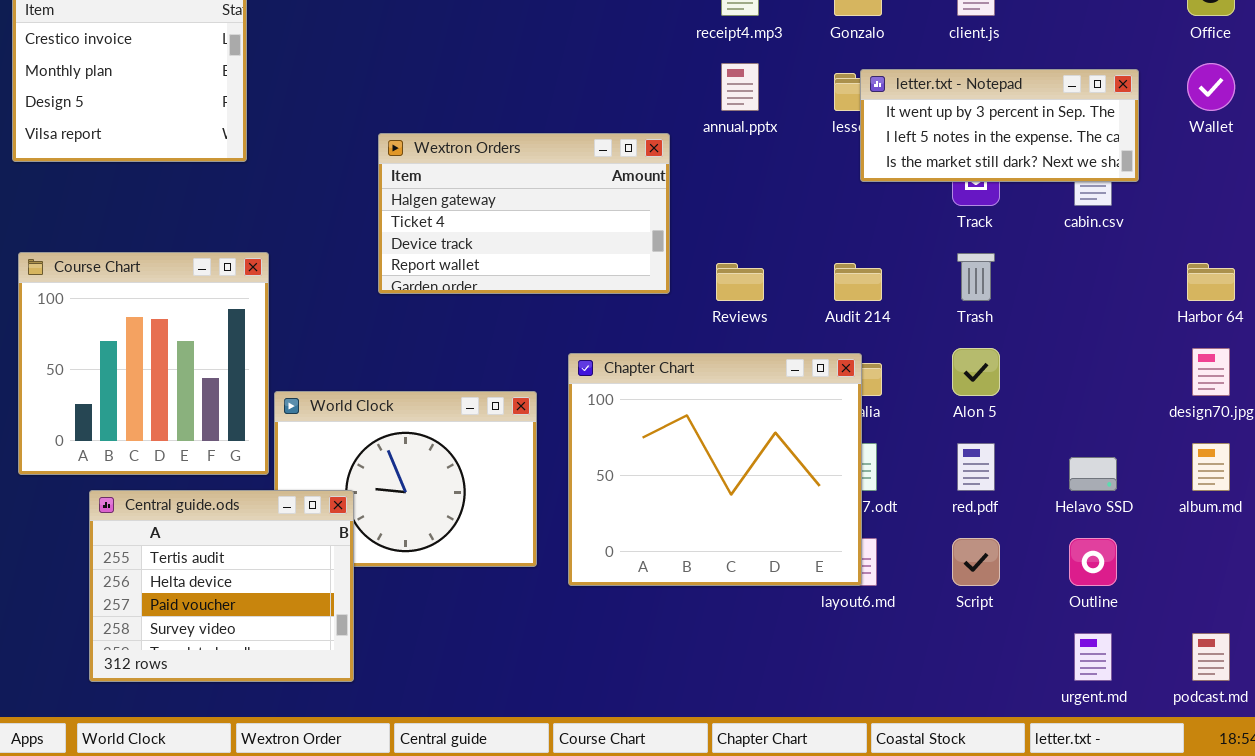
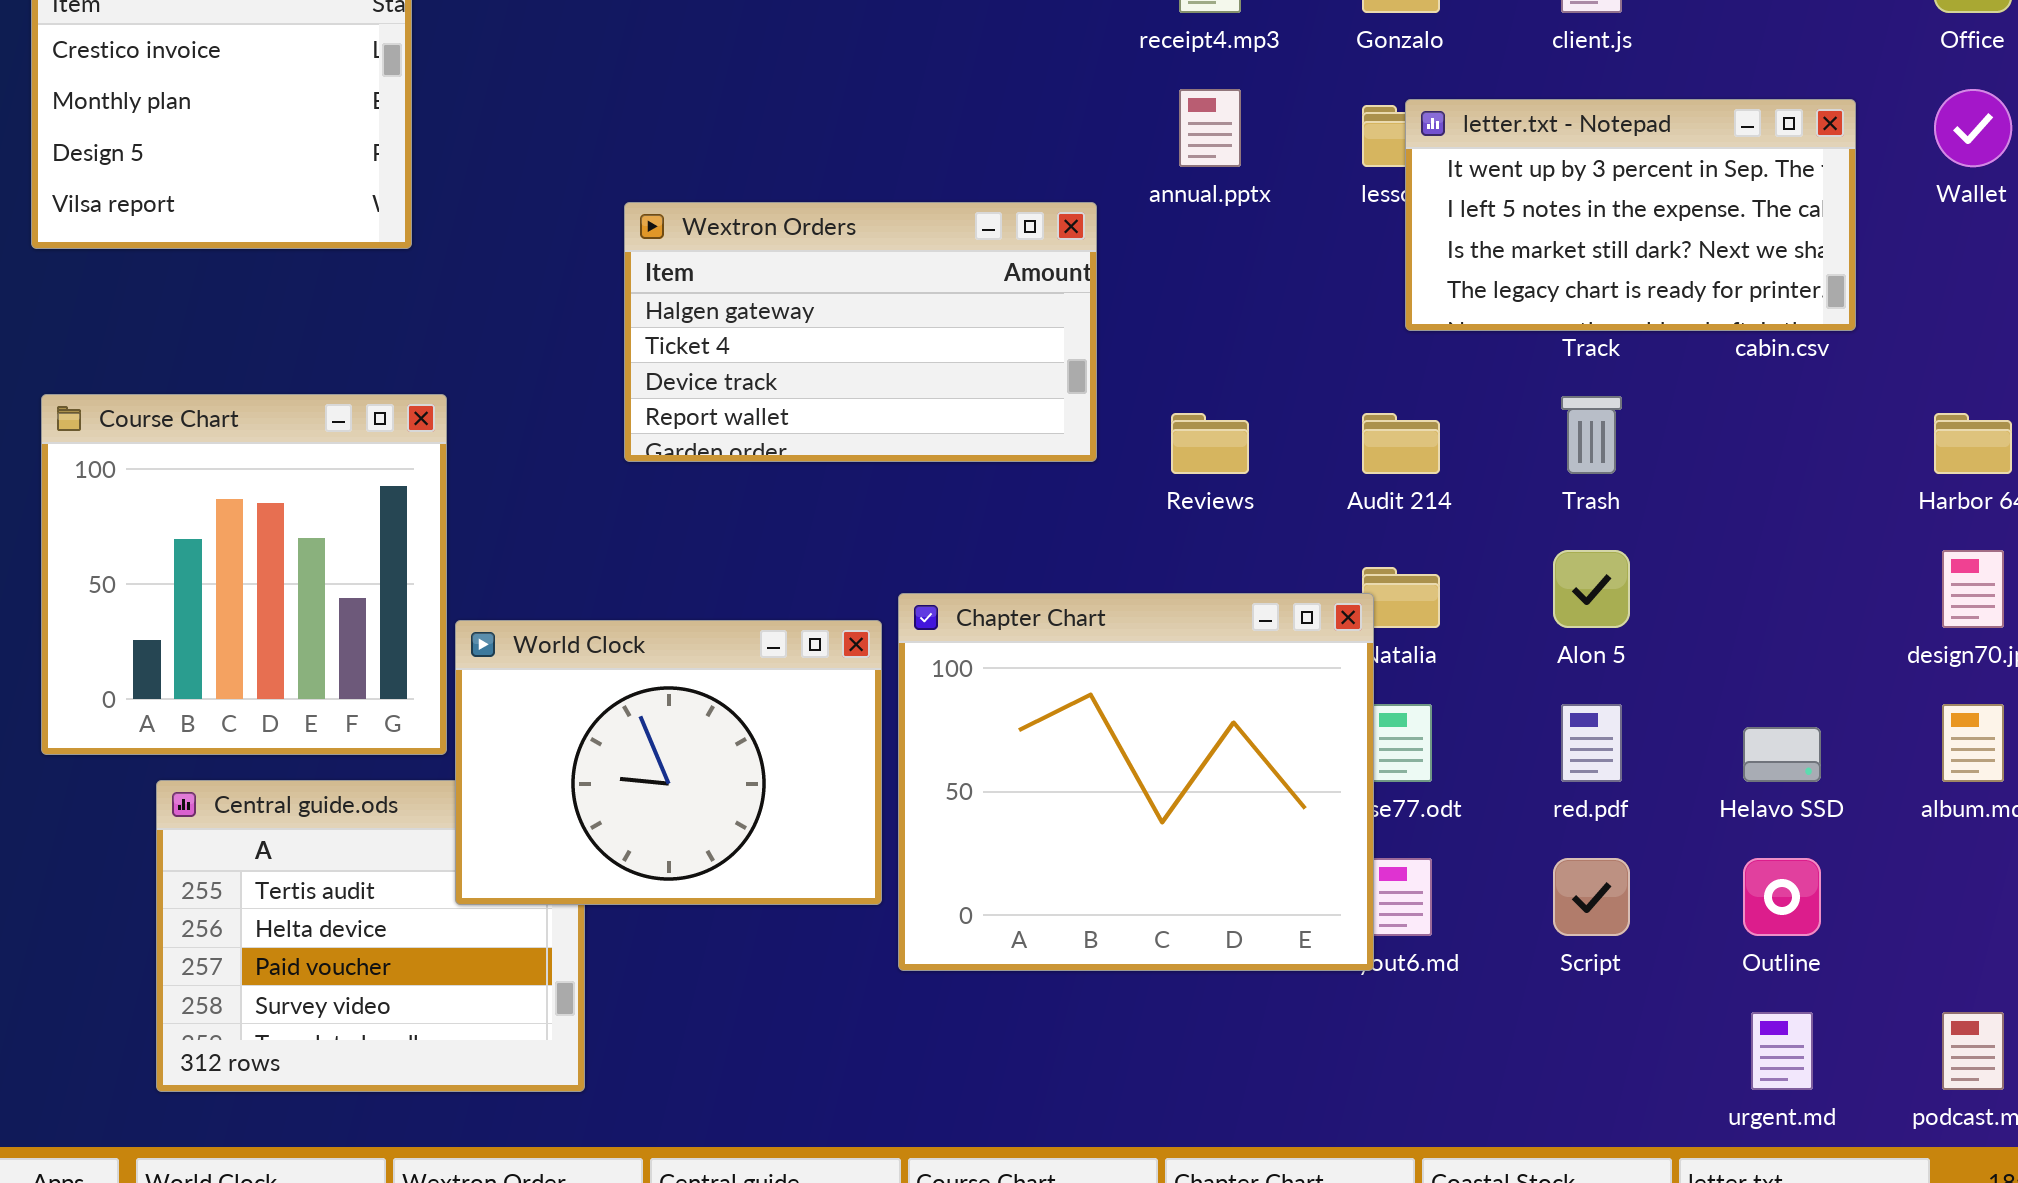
letter.txt - Notepad: [860,69,1139,182] -> [1405,99,1856,331], resized
Chapter Chart: [568,353,862,586] -> [898,593,1374,971], moved
World Clock: [274,391,537,567] -> [455,620,882,905], raised

